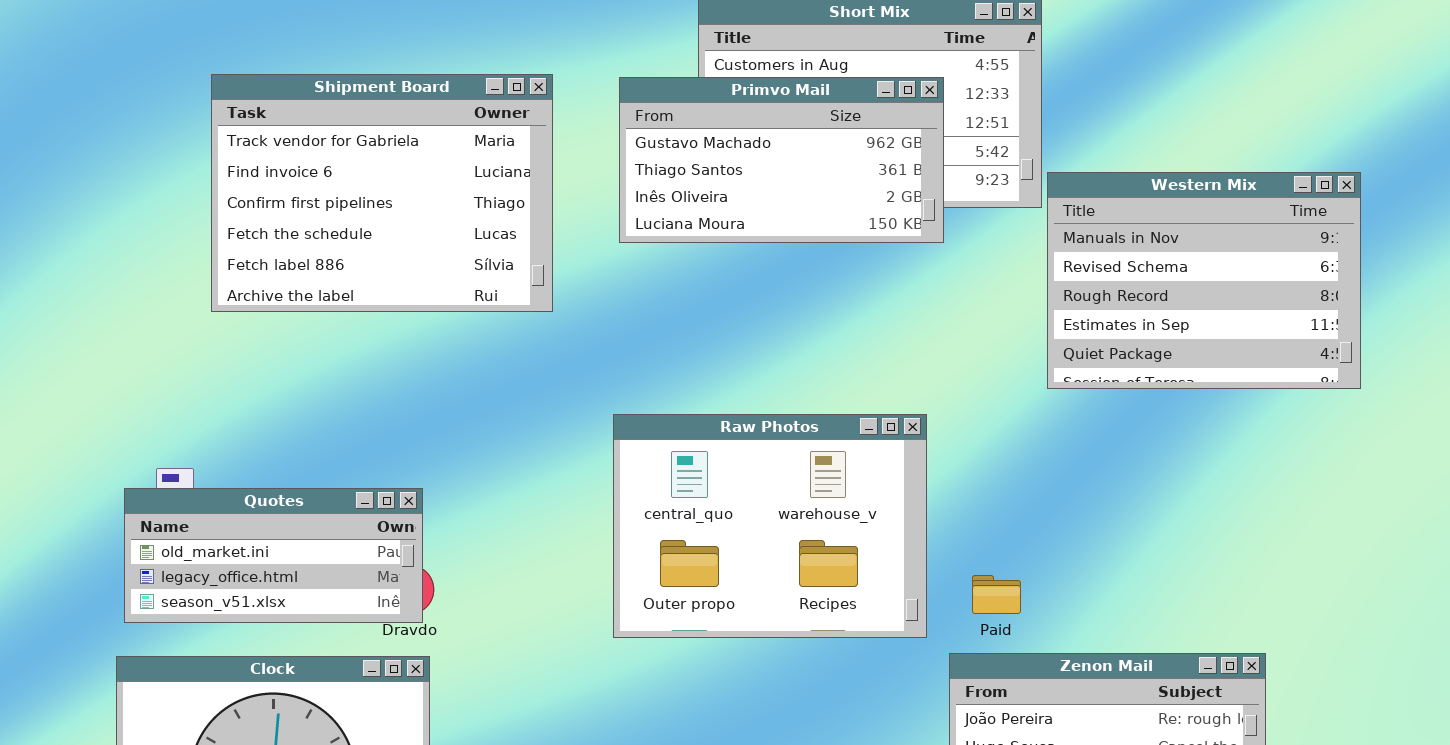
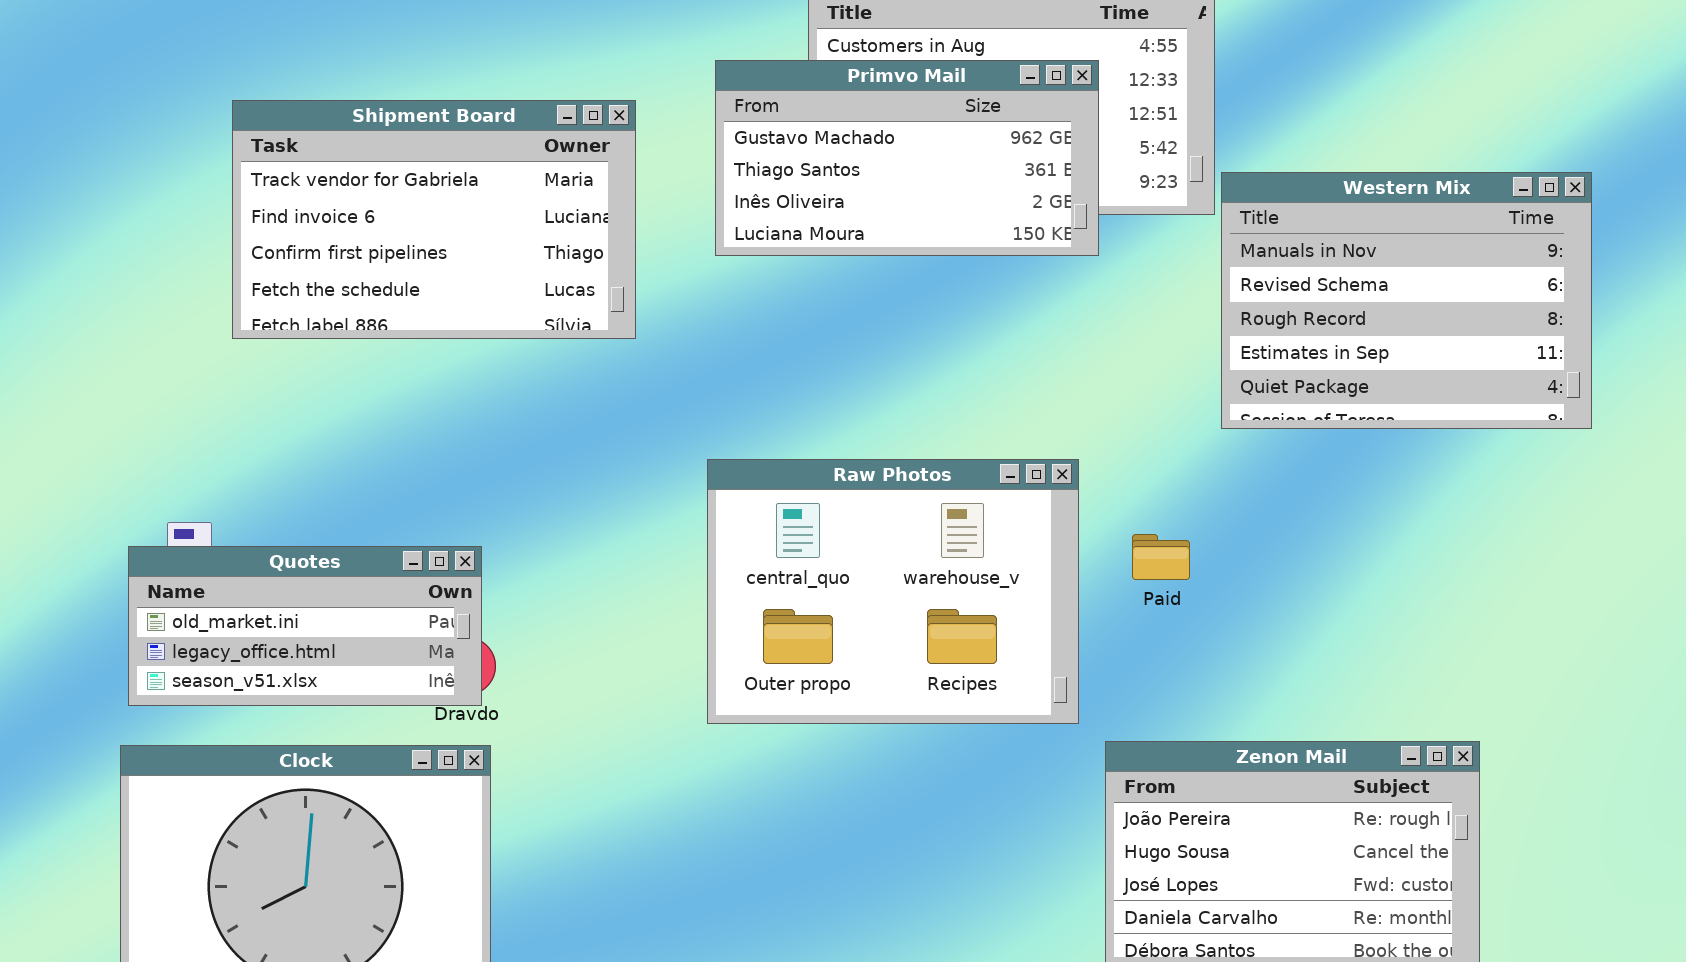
Shipment Board: [211,74,553,312] -> [232,100,636,339], resized
Paid: [972,575,1021,614] -> [1132,534,1190,580], moved

